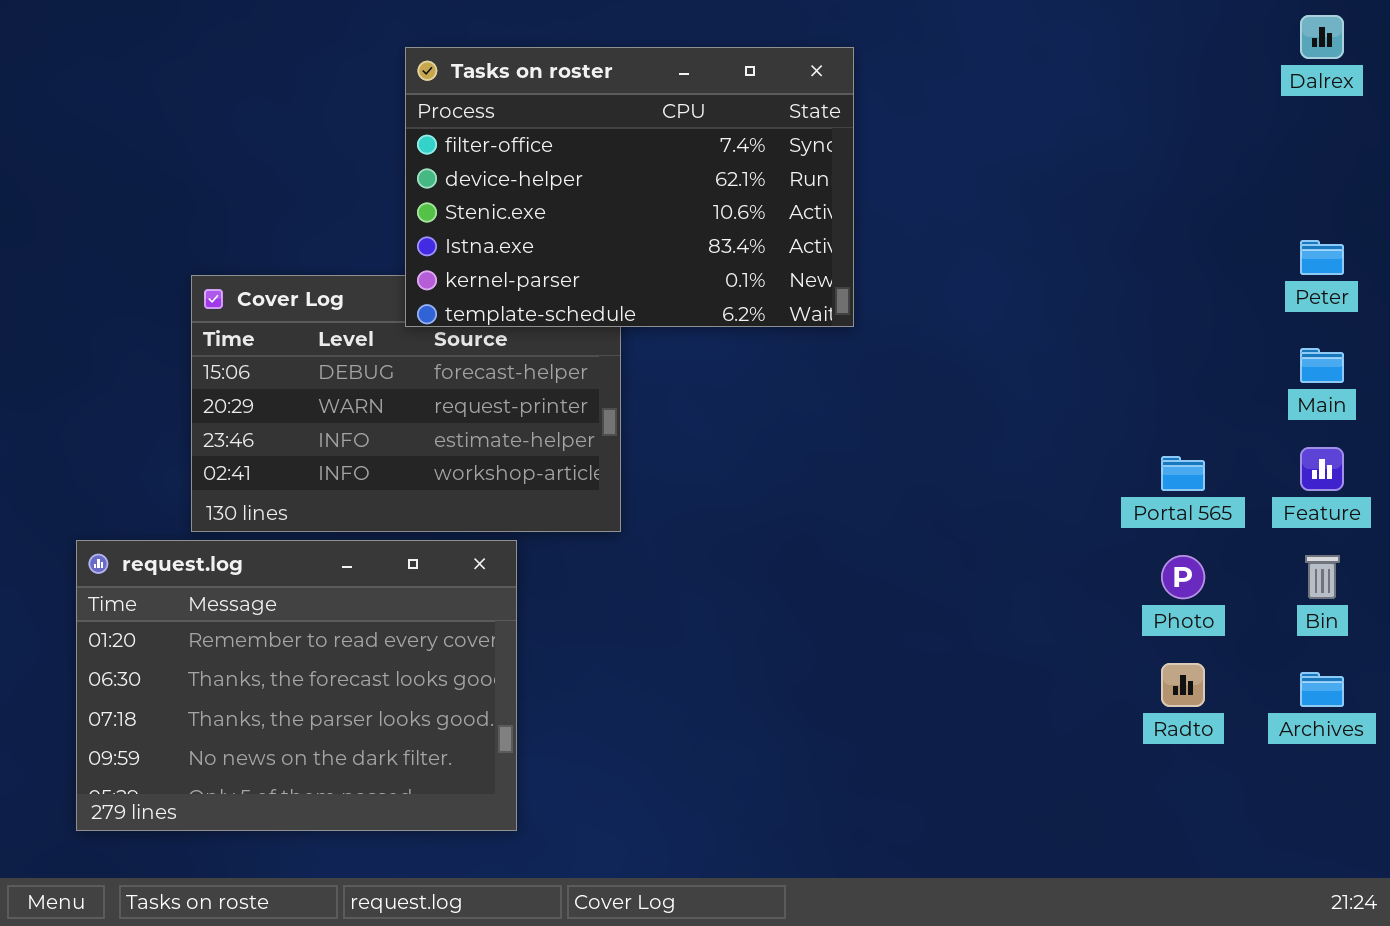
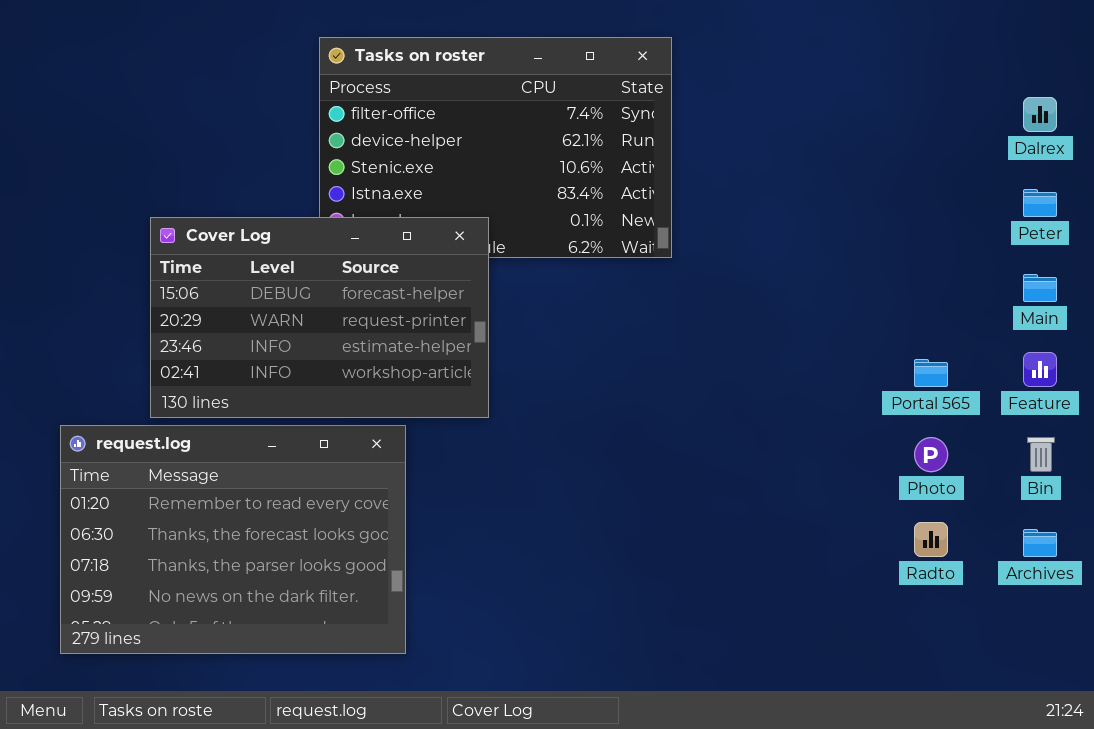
Dalrex: [1300,15,1344,59] -> [1023,97,1057,132], moved
Cover Log: [191,275,621,532] -> [150,217,489,418], raised

